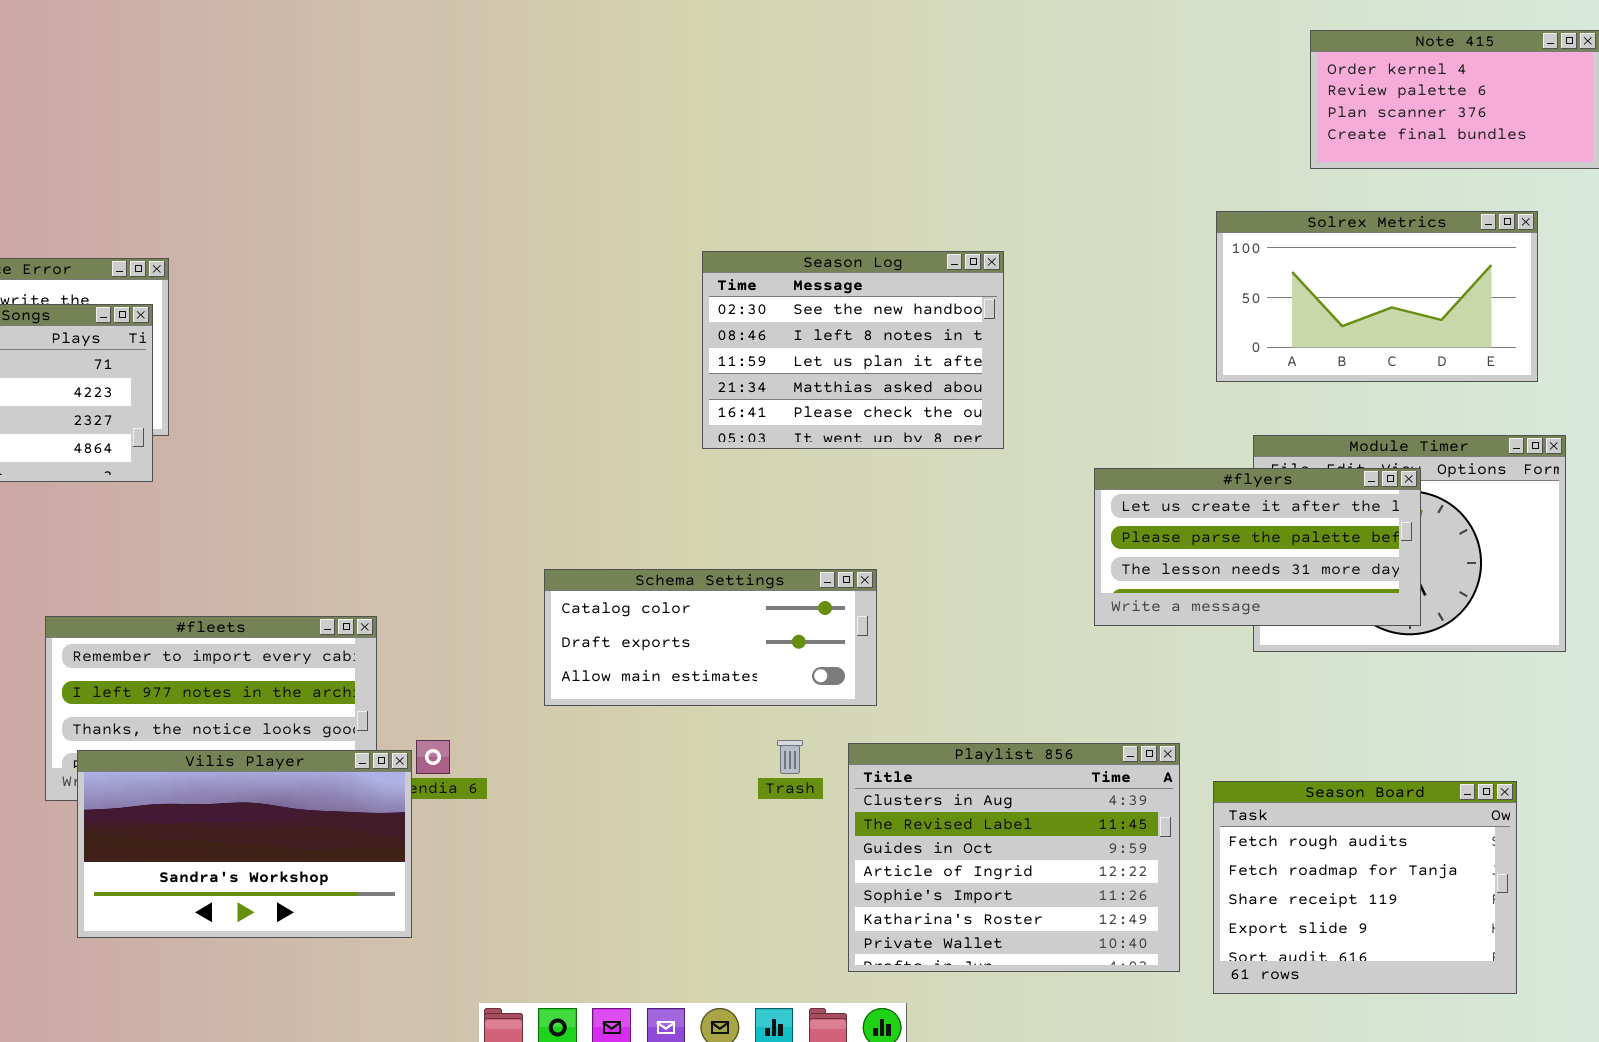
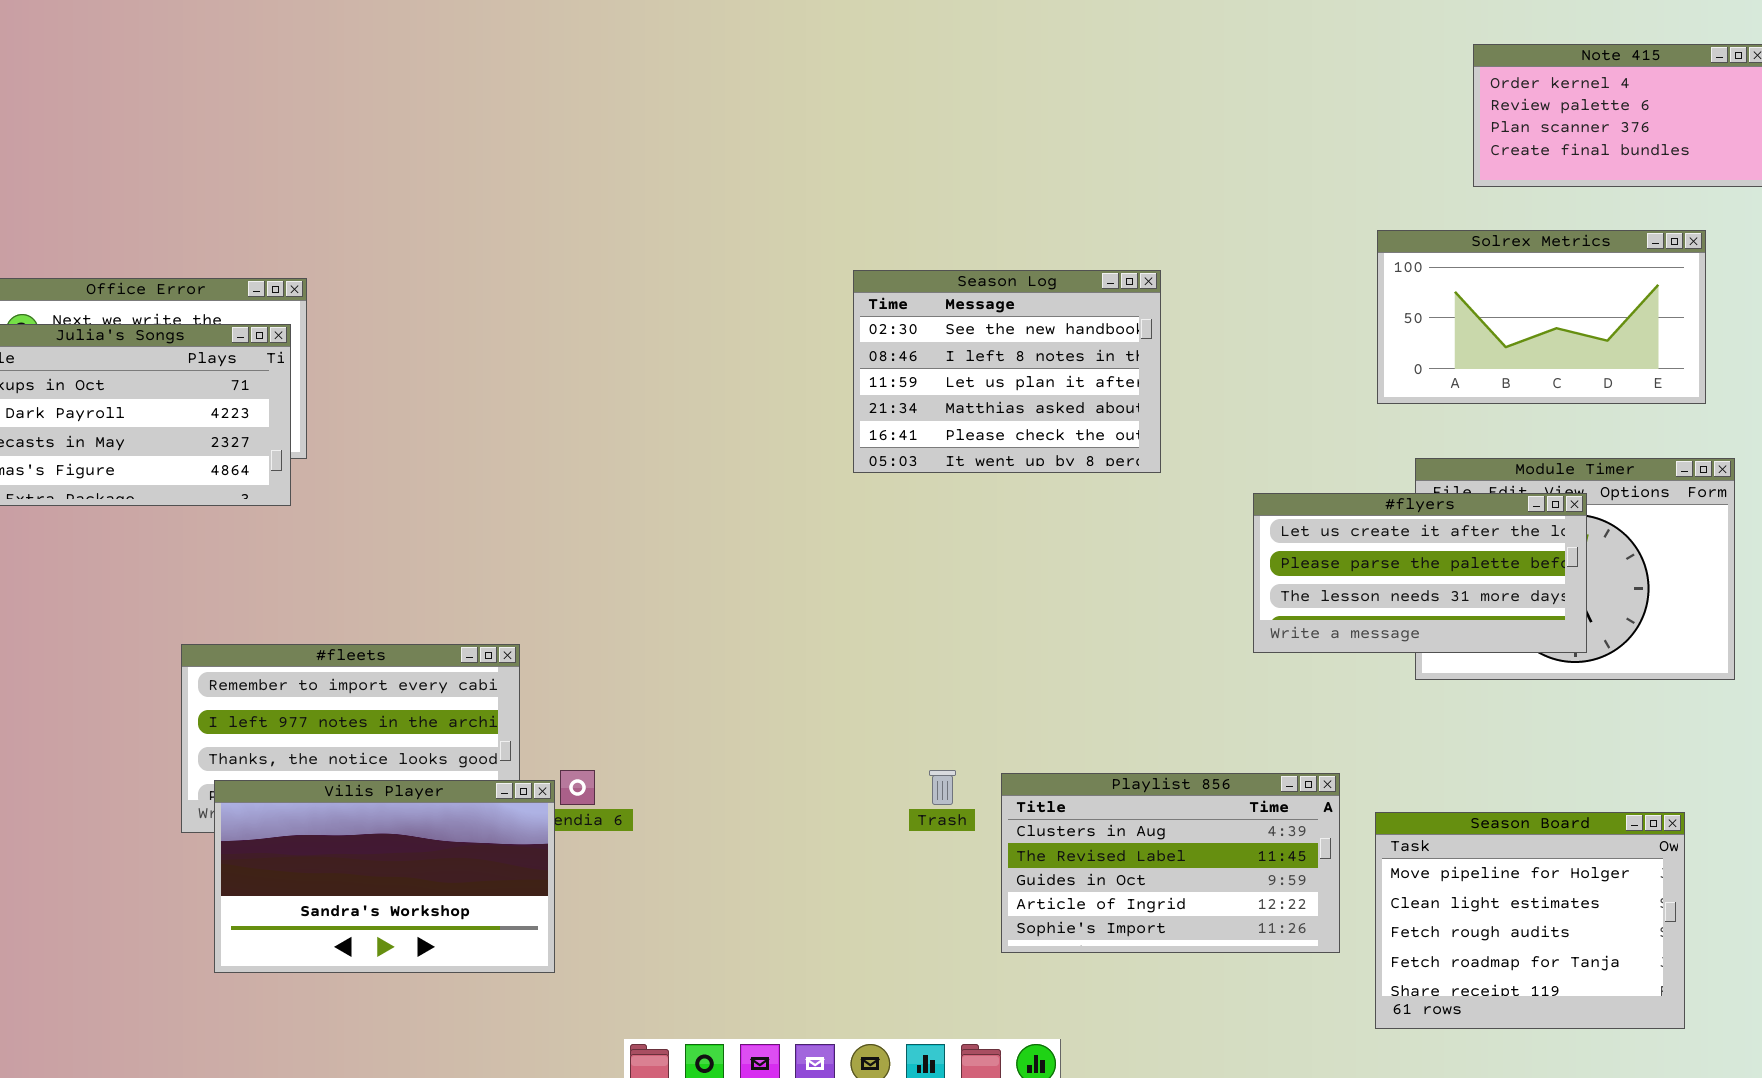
Schema Settings: [544,569,877,706] -> none, closed
Playlist 856: [848,743,1180,972] -> [1001,773,1340,953], resized
Season Board: [1213,781,1517,994] -> [1375,812,1685,1029], scrolled up 2 rows

